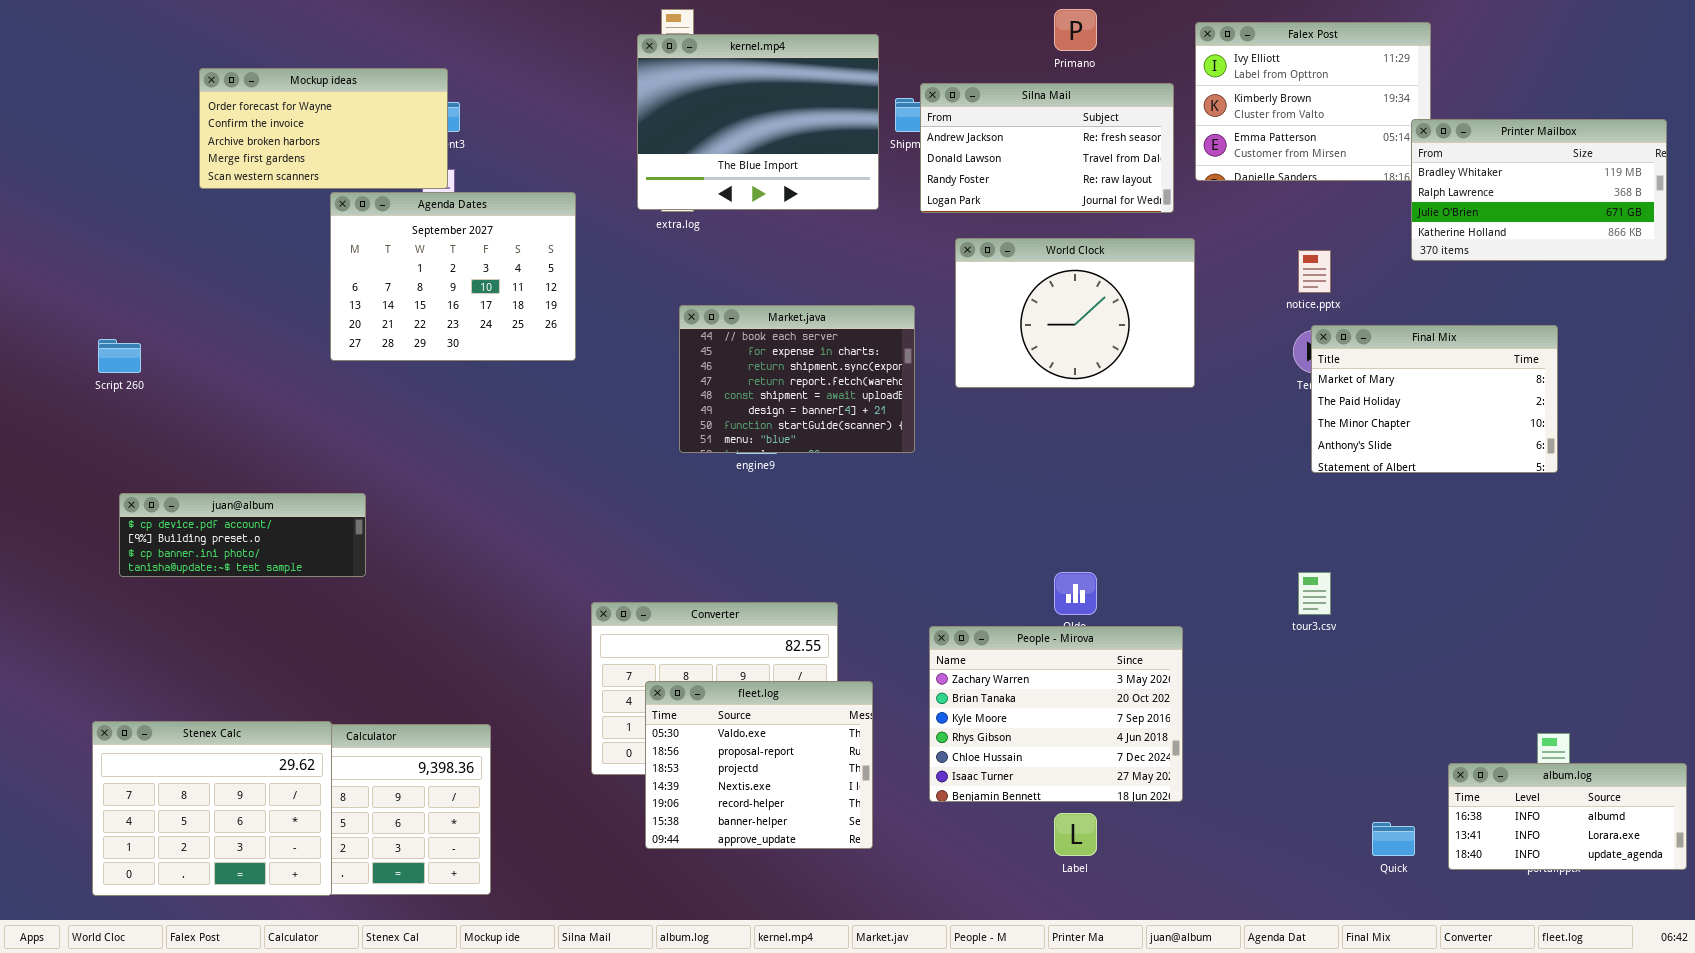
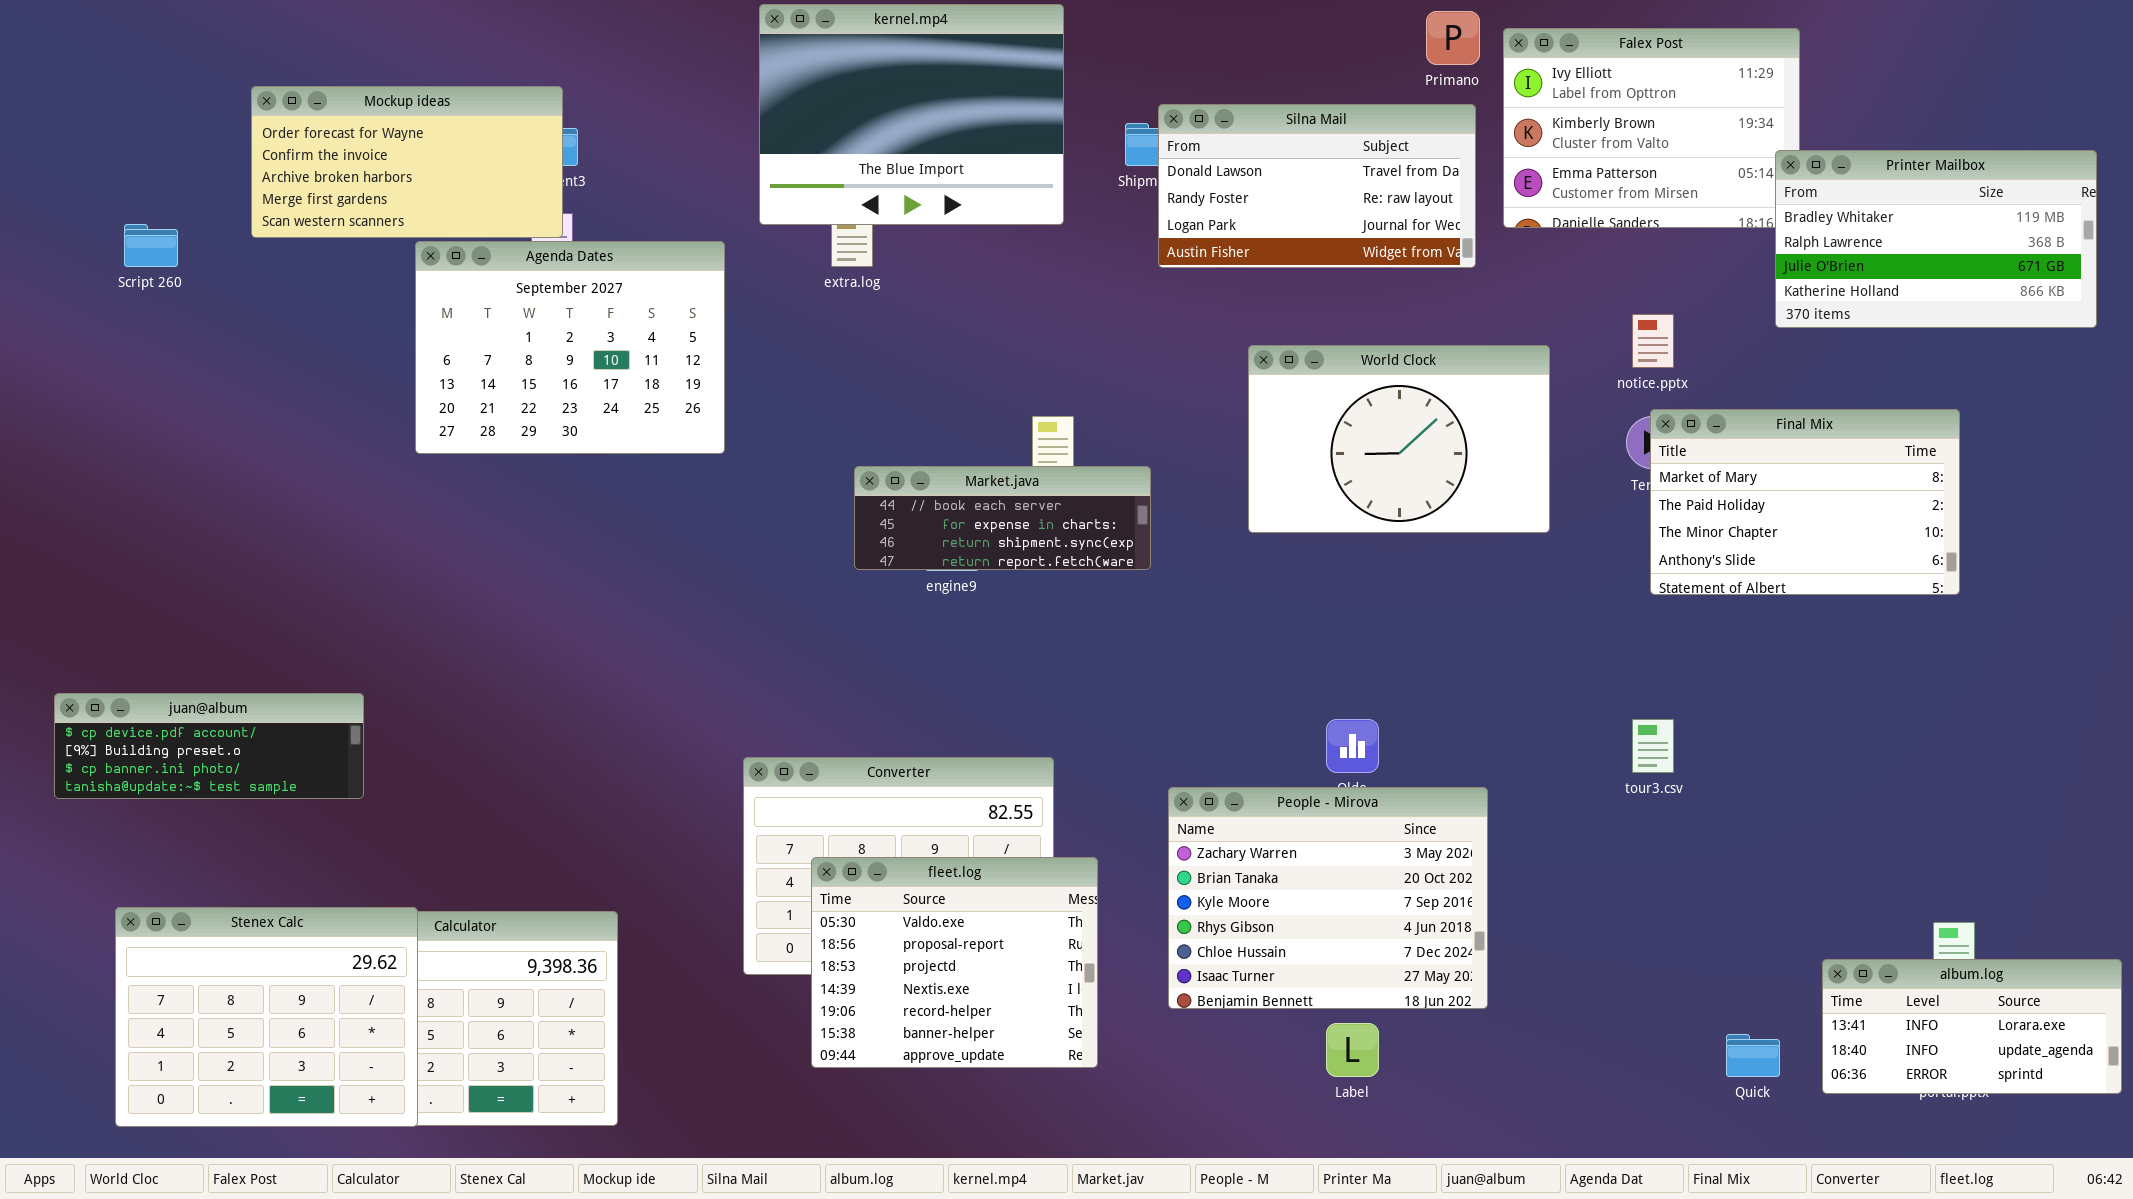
Primano: [1054,9,1097,51] -> [1426,11,1480,65], moved
kernel.mp4: [637,34,879,210] -> [759,4,1064,225], moved
Silna Mail: [920,83,1174,213] -> [1158,104,1476,268], scrolled down 1 row
World Clock: [955,238,1195,388] -> [1248,345,1550,533], moved
Market.java: [679,305,915,453] -> [854,466,1151,570], resized
Script 260: [98,339,141,373] -> [124,224,178,267], moved
juan@album: [119,493,366,577] -> [54,693,364,799], moved
album.log: [1448,763,1687,870] -> [1822,959,2122,1094], scrolled down 1 row

